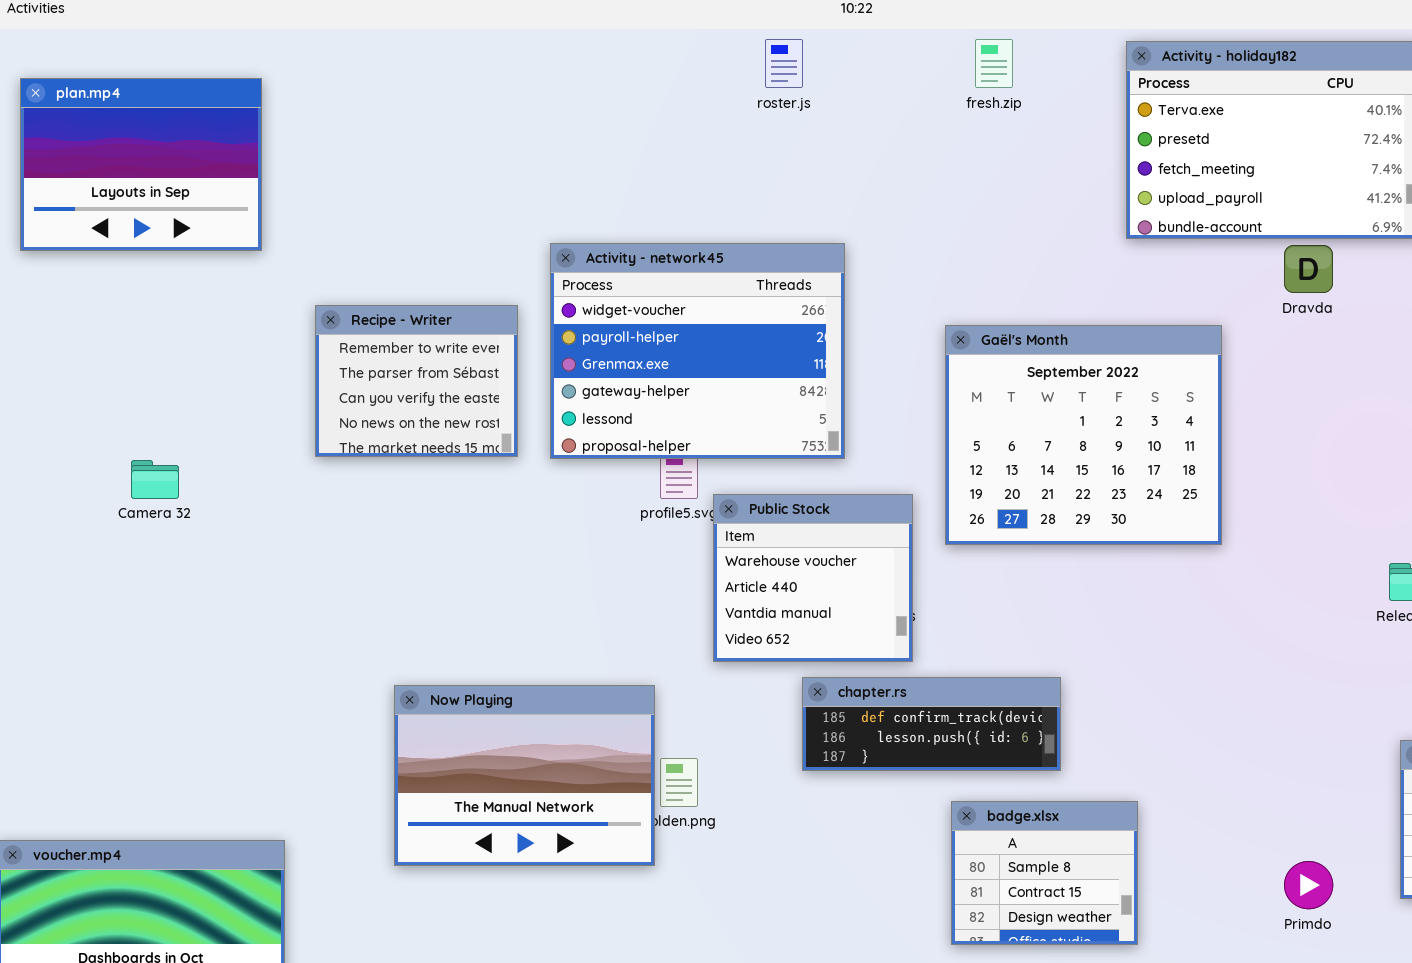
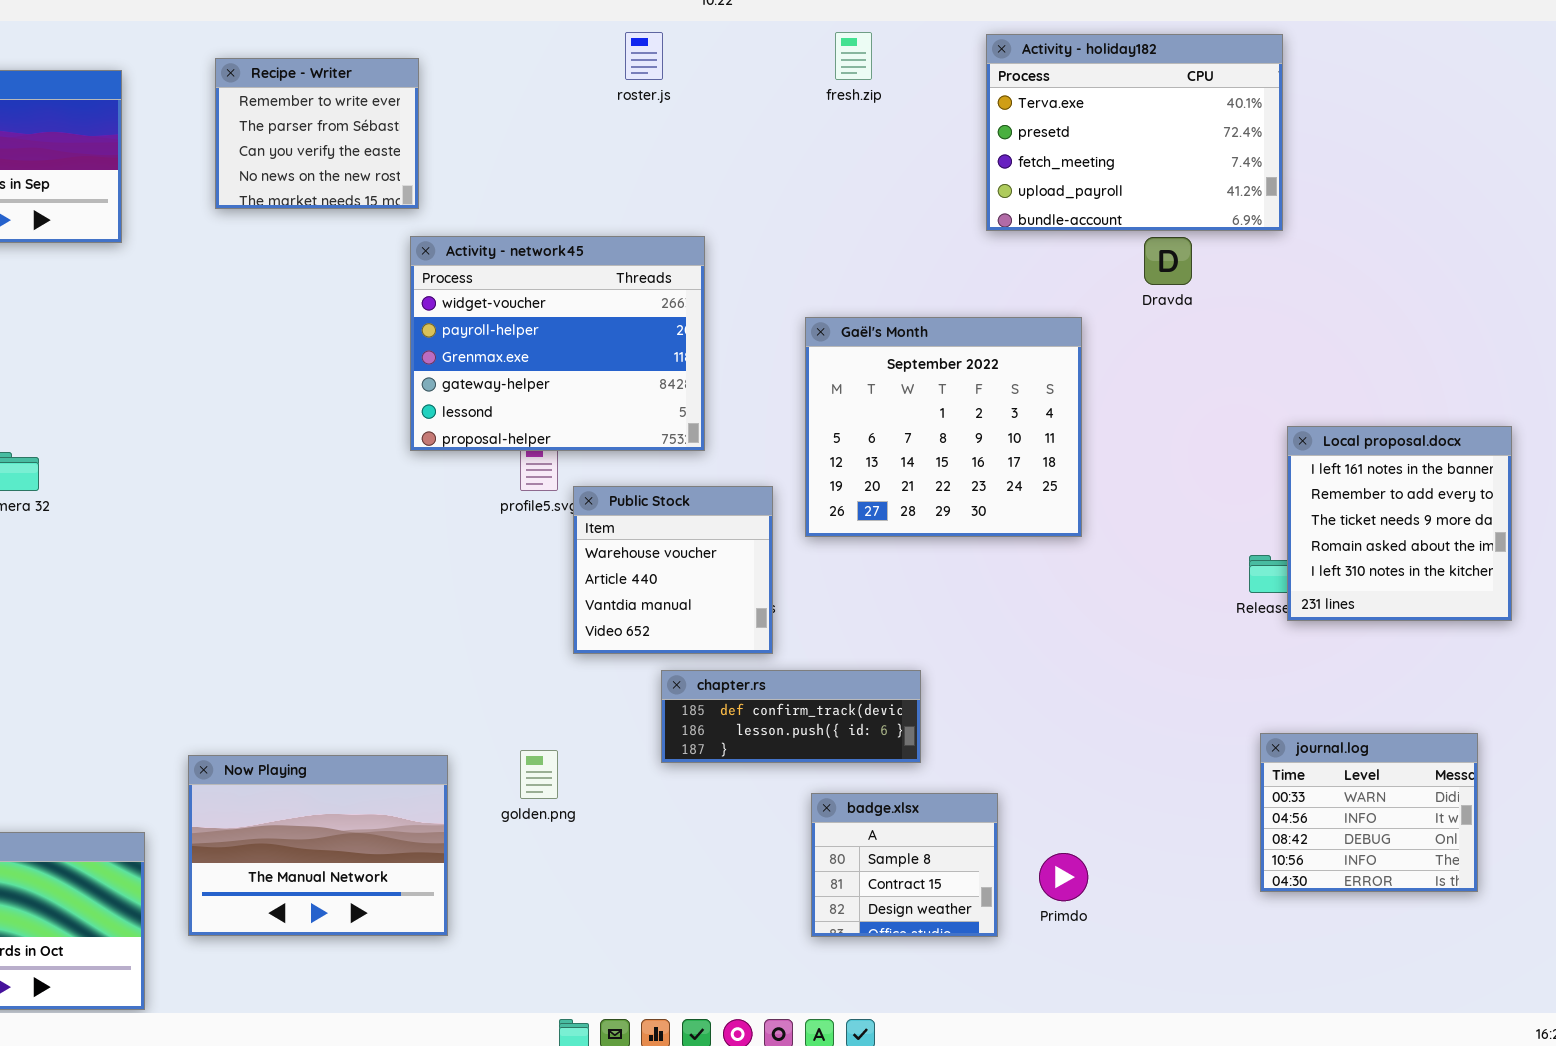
Recipe - Writer: [315,305,518,457] -> [215,58,419,209], moved
Now Playing: [394,685,655,866] -> [188,755,448,936], moved
Primdo: [1284,861,1333,909] -> [1039,853,1088,901], moved

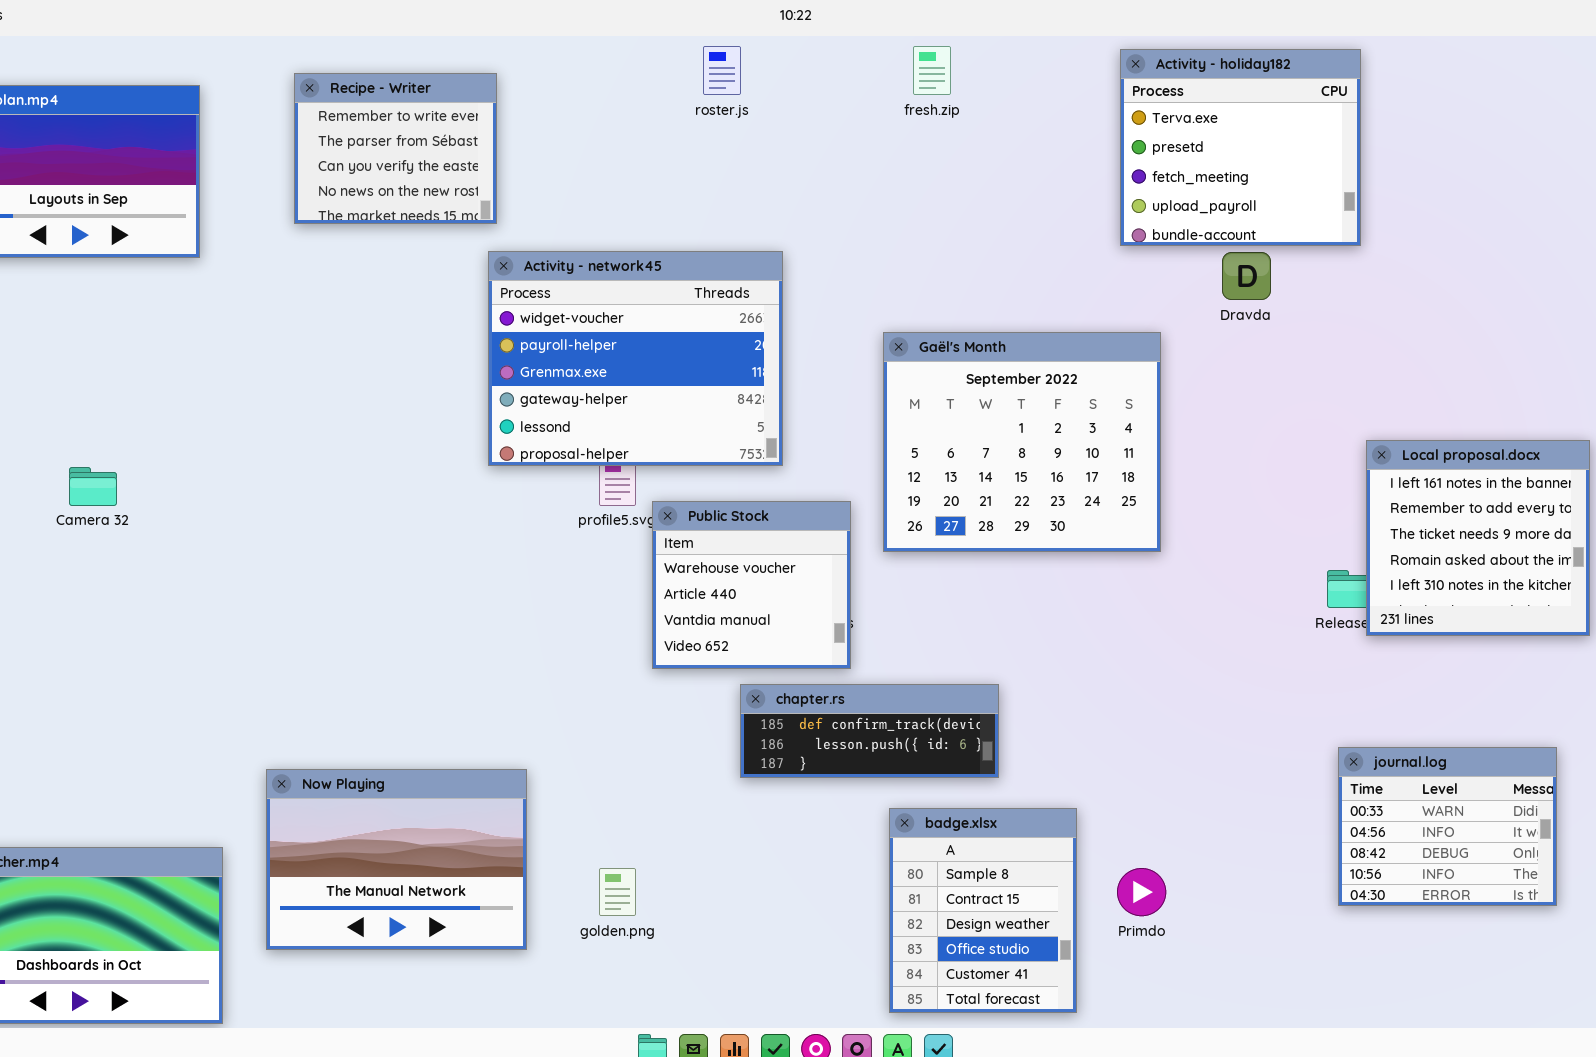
Activity - holiday182: [986,34,1283,231] -> [1120,49,1361,246], resized
golden.png: [520,750,558,799] -> [599,868,636,916], moved
badge.xlsx: [811,793,998,937] -> [889,808,1077,1013], resized

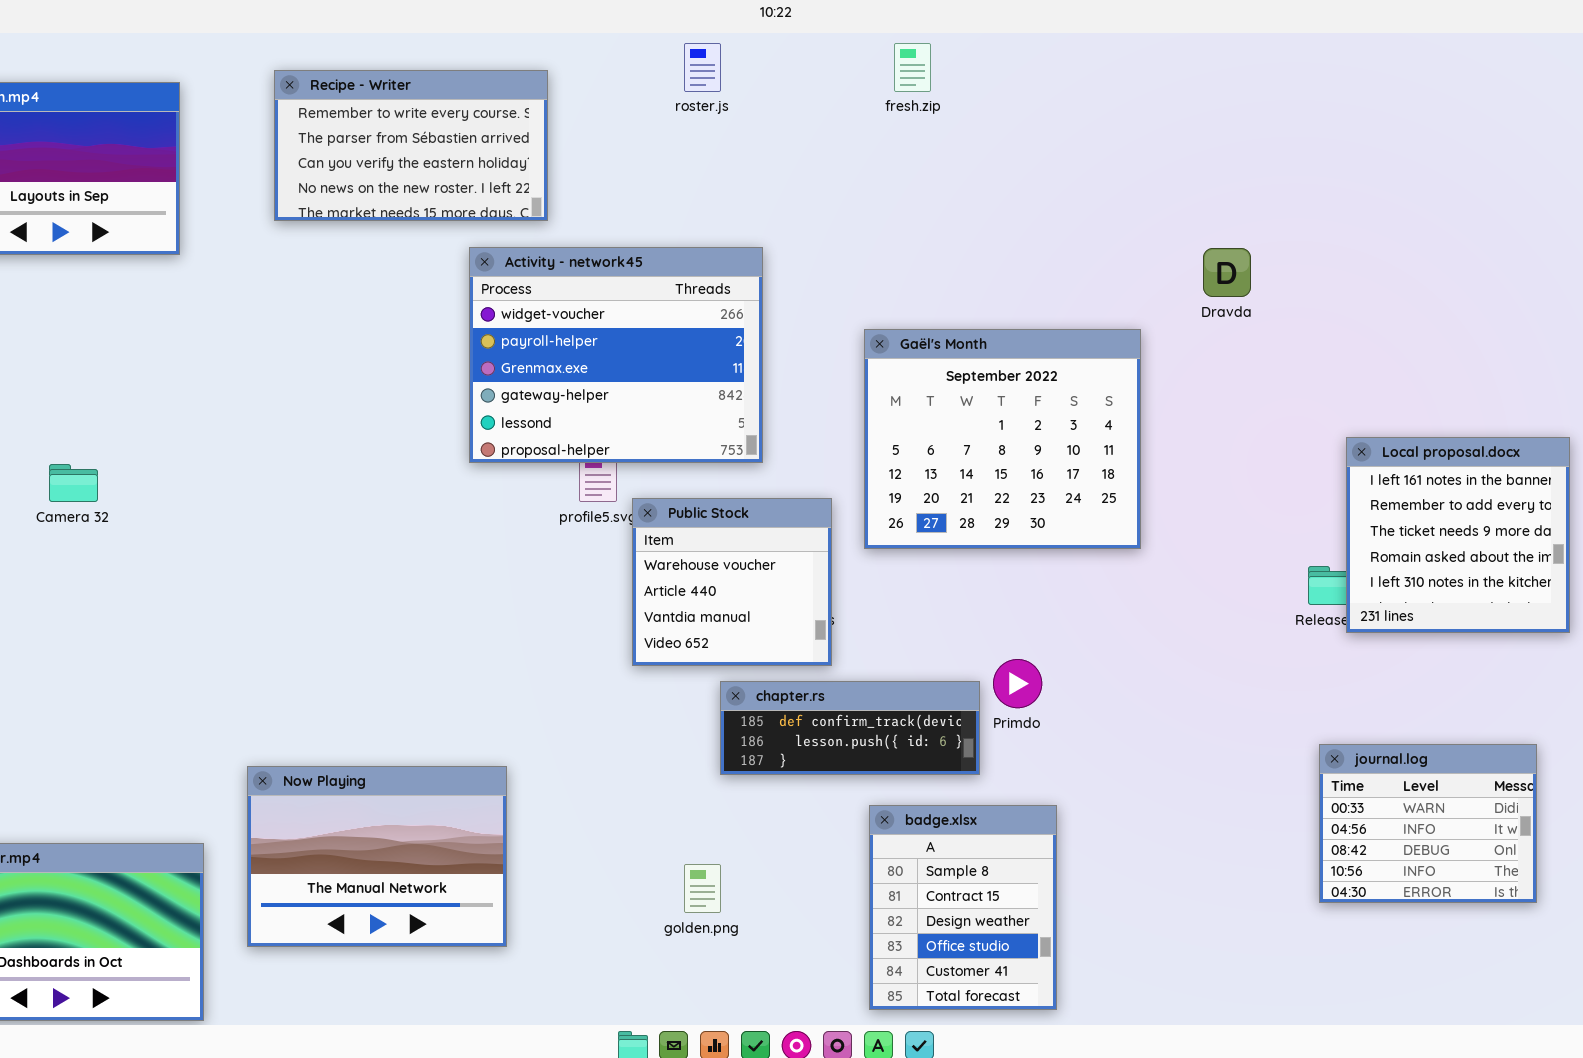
Activity - holiday182: [1120,49,1361,246] -> none, closed
Recipe - Writer: [294,73,497,224] -> [274,70,548,221], resized
golden.png: [599,868,636,916] -> [684,864,721,913], moved
Primdo: [1117,868,1166,916] -> [993,659,1042,708], moved

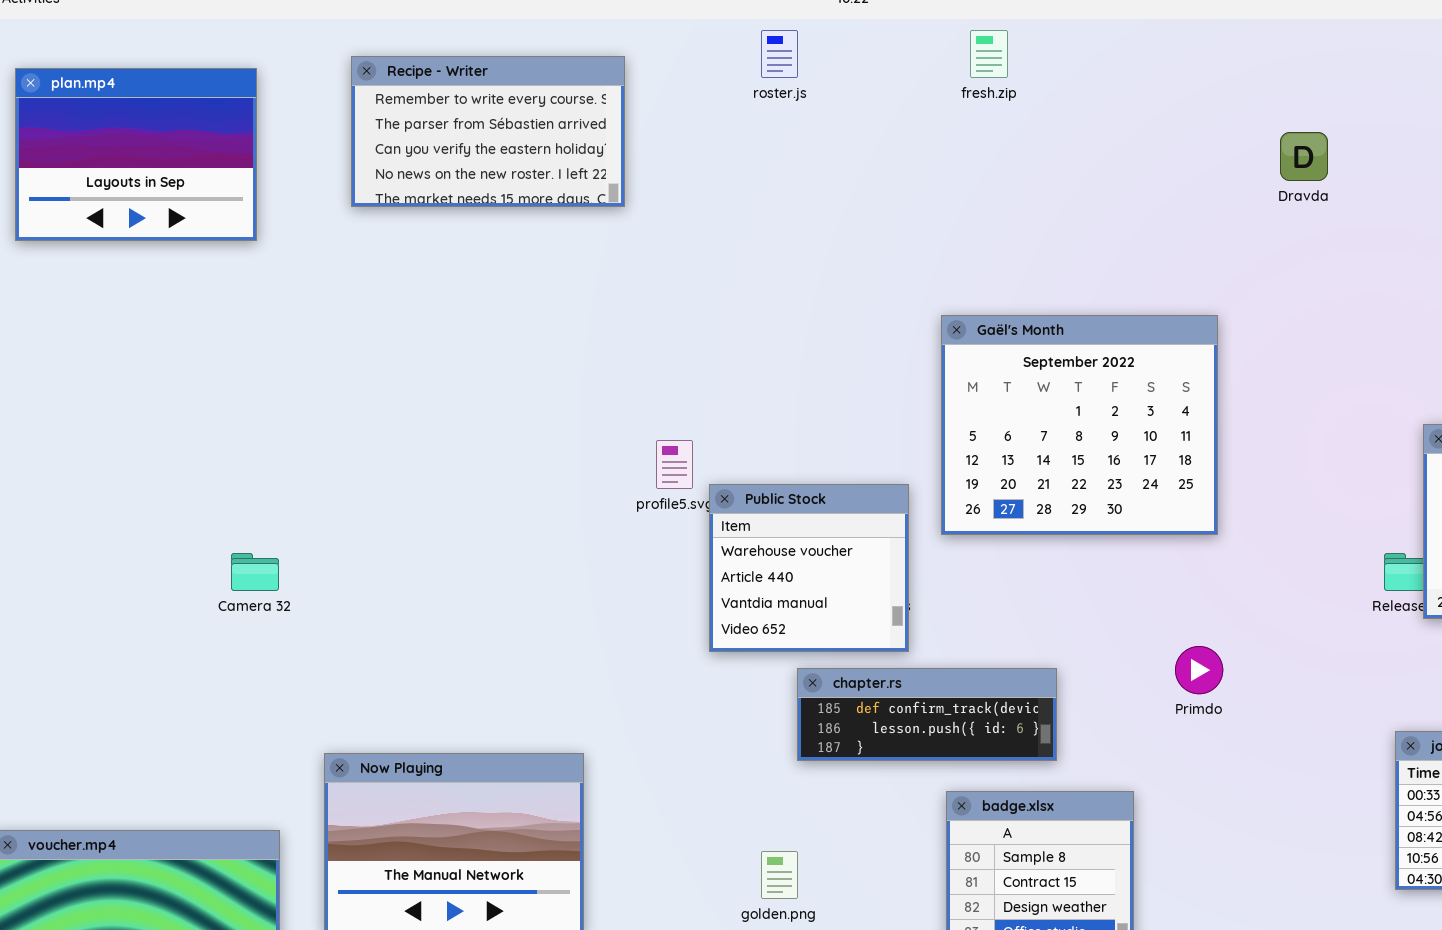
Activity - network45: [469,247,763,463] -> none, closed
Dravda: [1203,248,1251,297] -> [1280,132,1328,181], moved
Camera 32: [49,464,98,502] -> [231,553,279,591], moved
Primdo: [993,659,1042,708] -> [1175,646,1223,694], moved

